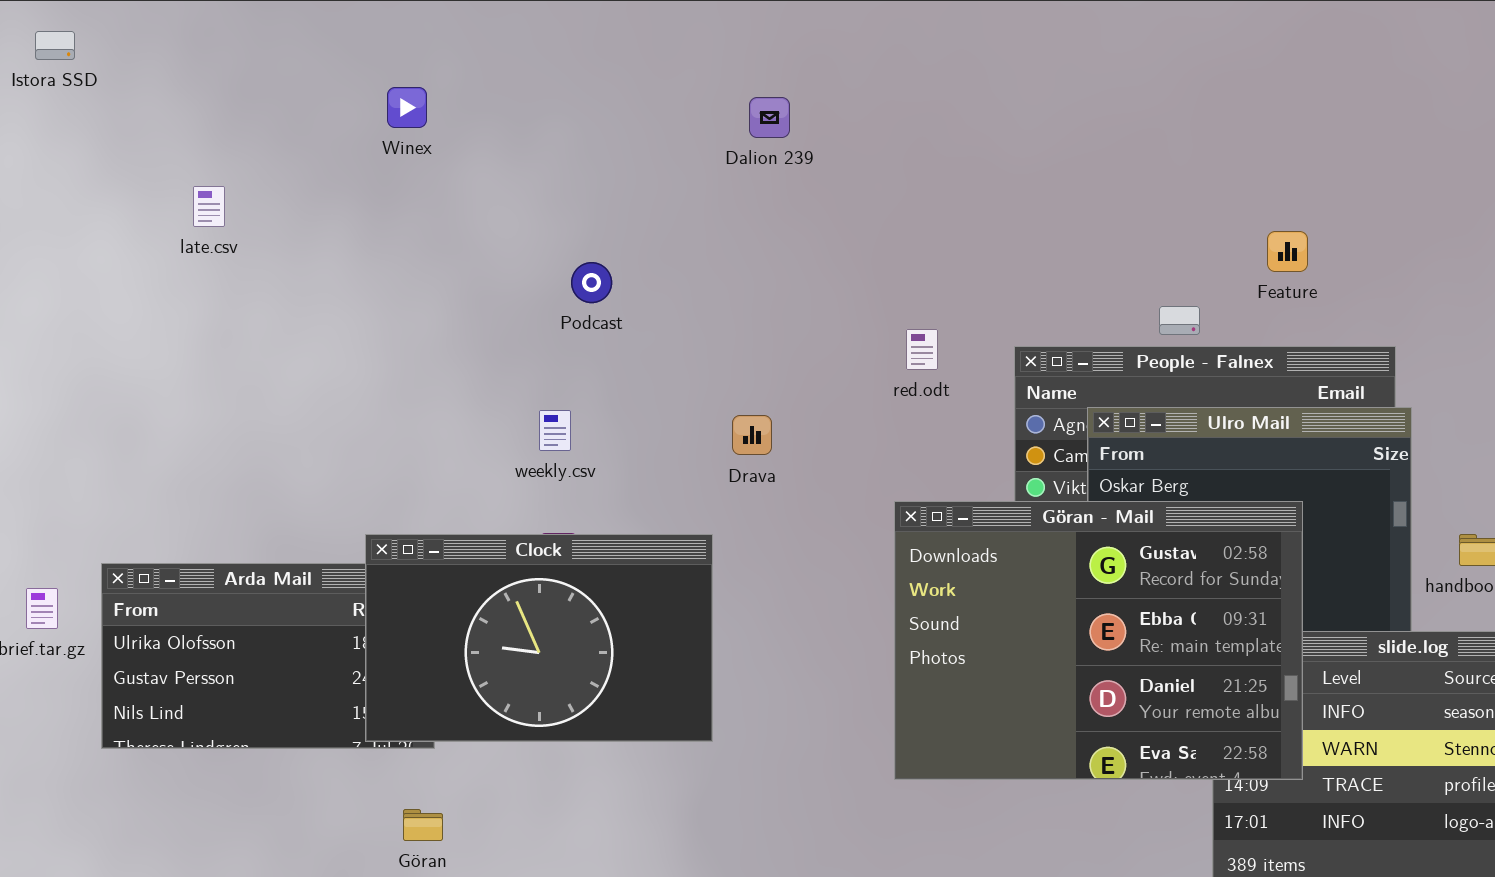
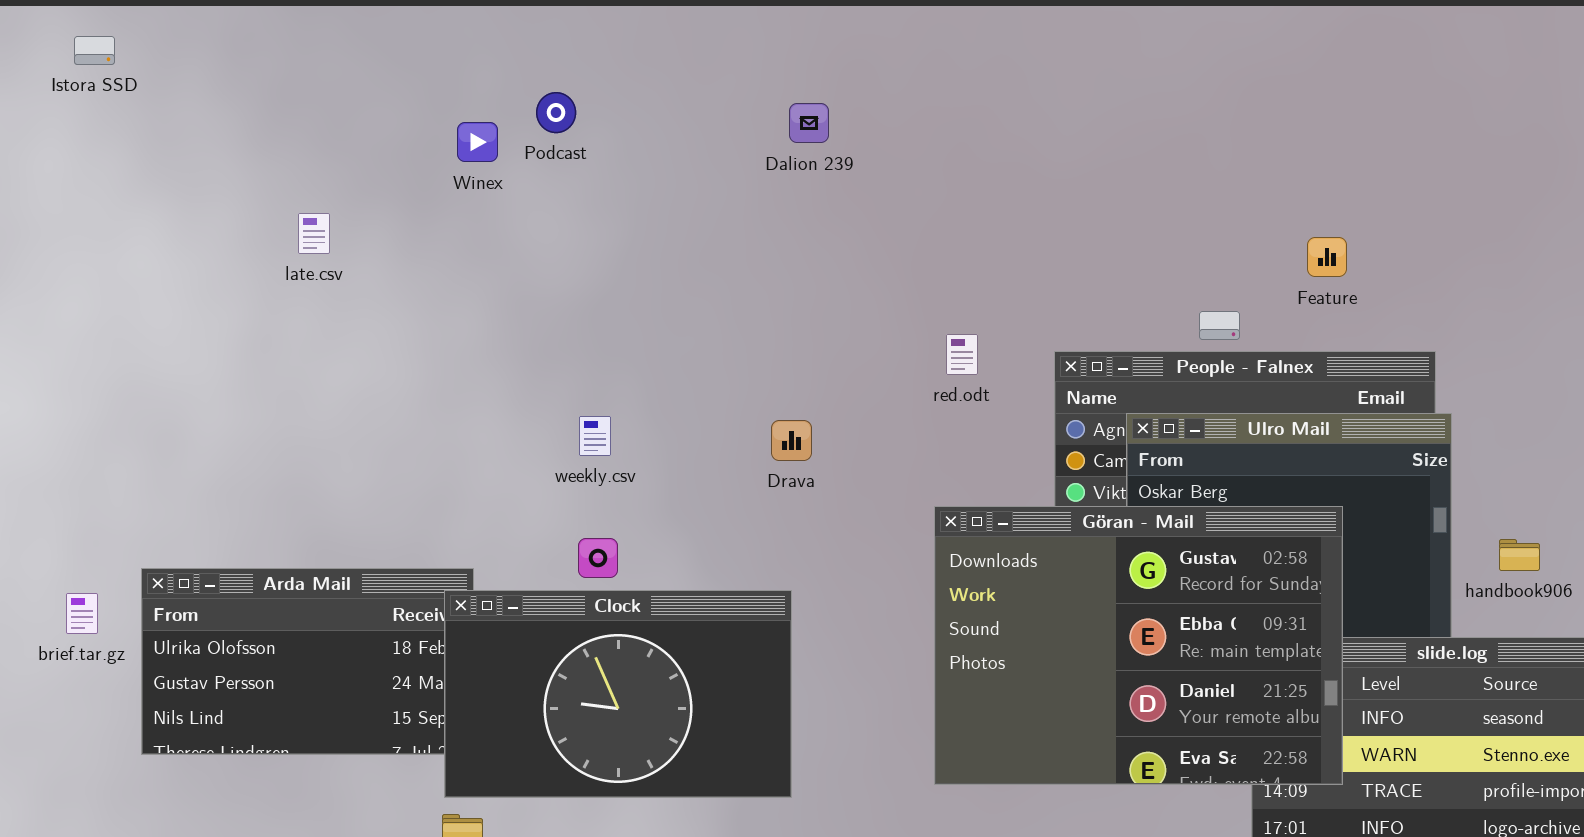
Winex: [387,87,427,128] -> [457,122,498,162], moved
late.csv: [193,186,225,227] -> [298,213,330,254], moved
Podcast: [571,262,612,303] -> [536,92,576,133], moved
Clock: [365,534,713,742] -> [444,590,792,798], moved

